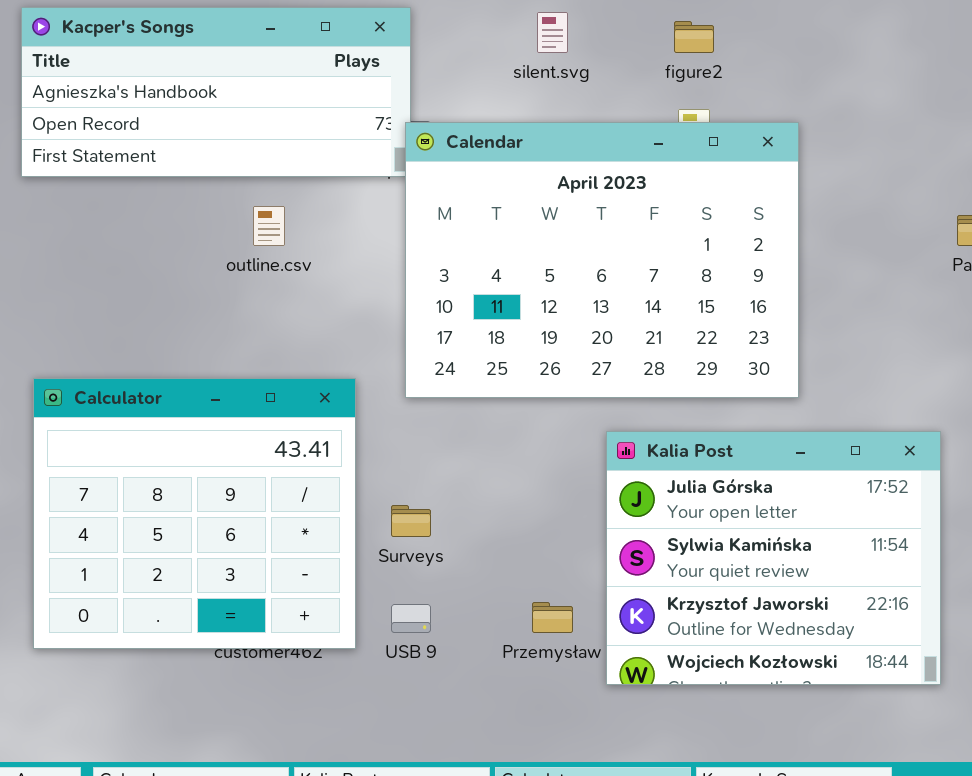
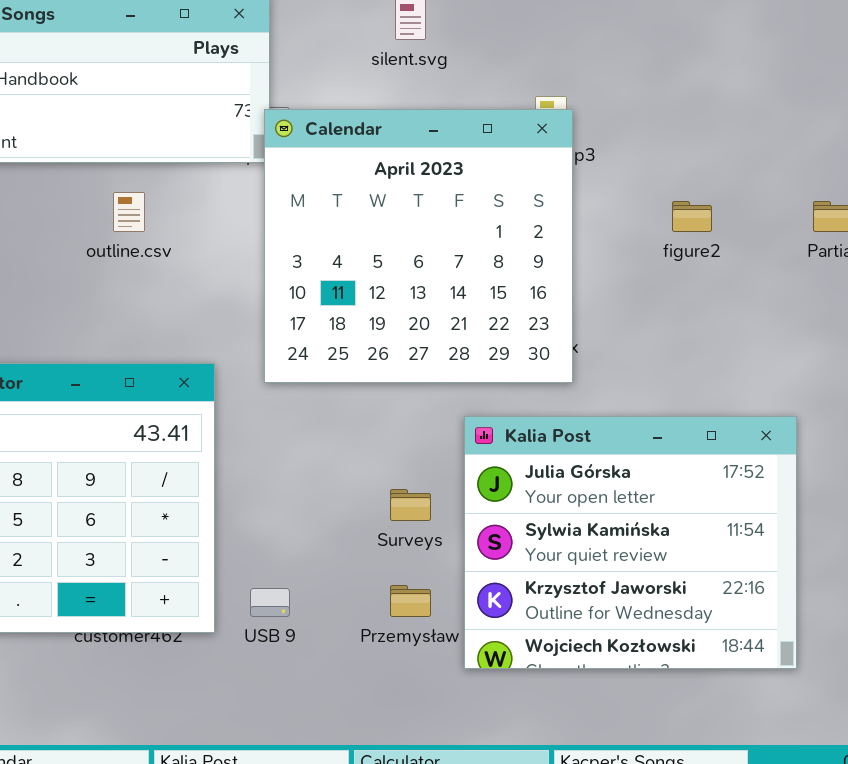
figure2: [674,21,714,53] -> [672,201,712,232], moved
Calendar: [405,122,799,398] -> [264,109,573,383], resized
Surveys: [391,505,431,537] -> [390,489,431,521], moved

